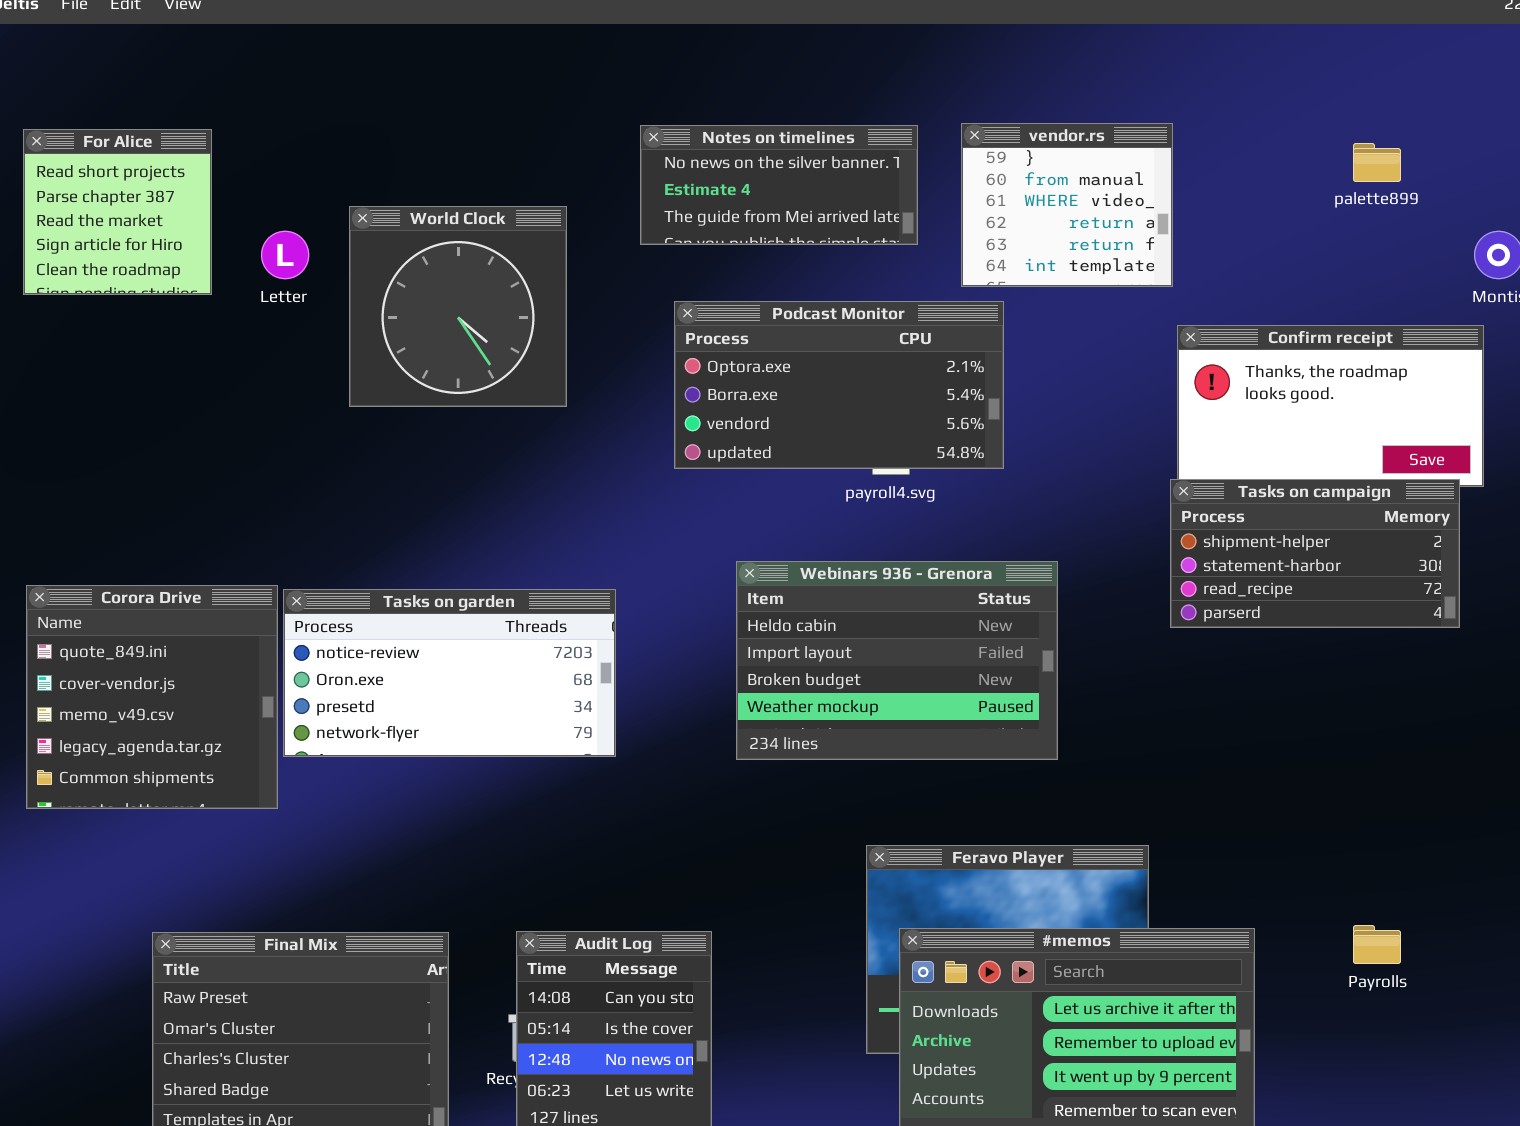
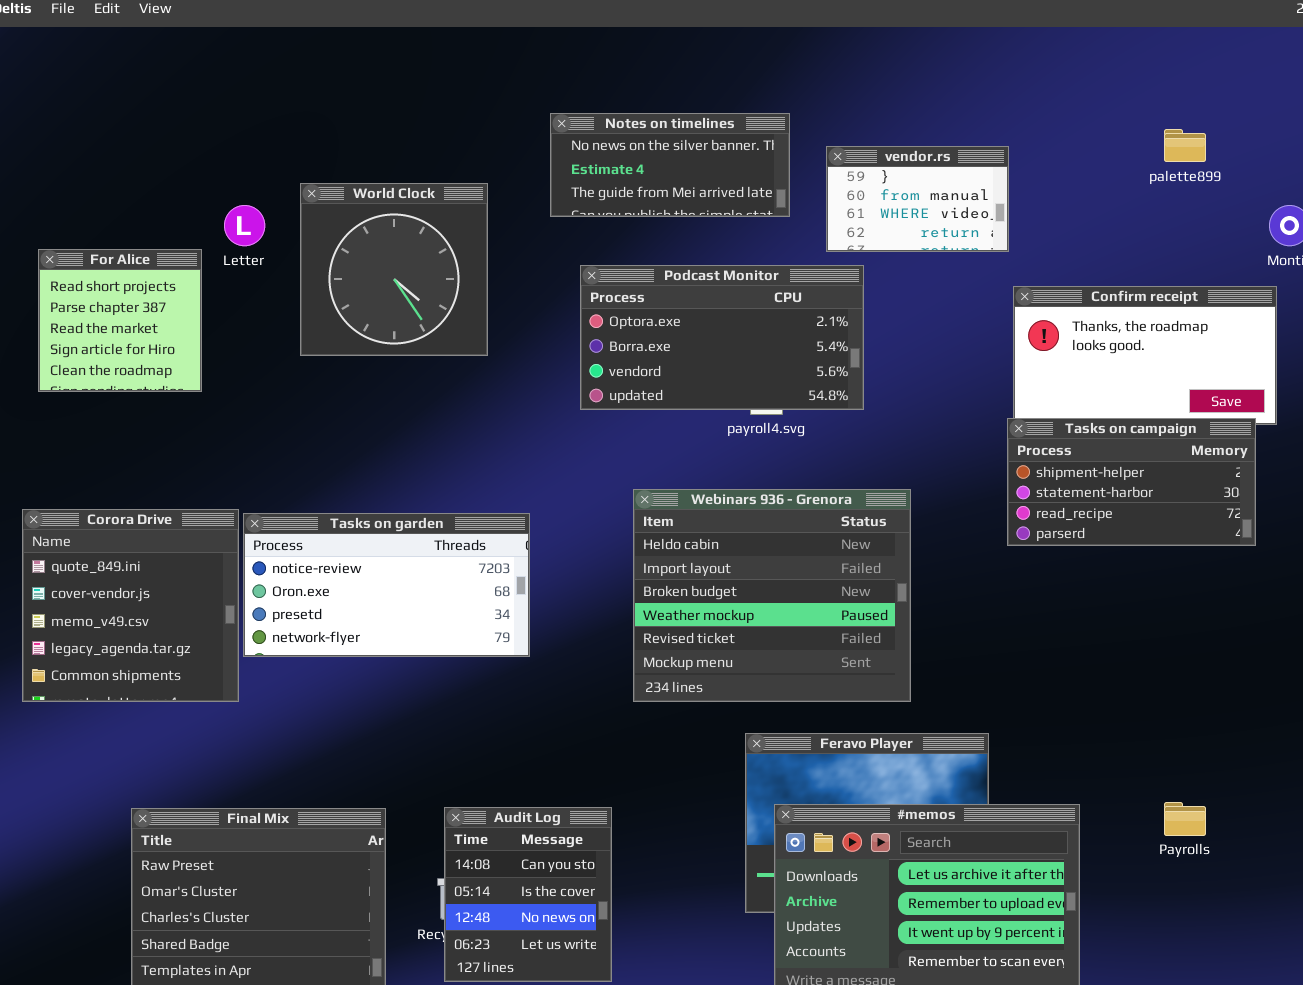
vendor.rs: [961,123,1173,287] -> [826,146,1009,252], resized
For Alice: [23,129,212,295] -> [38,249,202,392], moved
Webinars 936 - Grenora: [736,561,1058,760] -> [633,489,911,702], resized

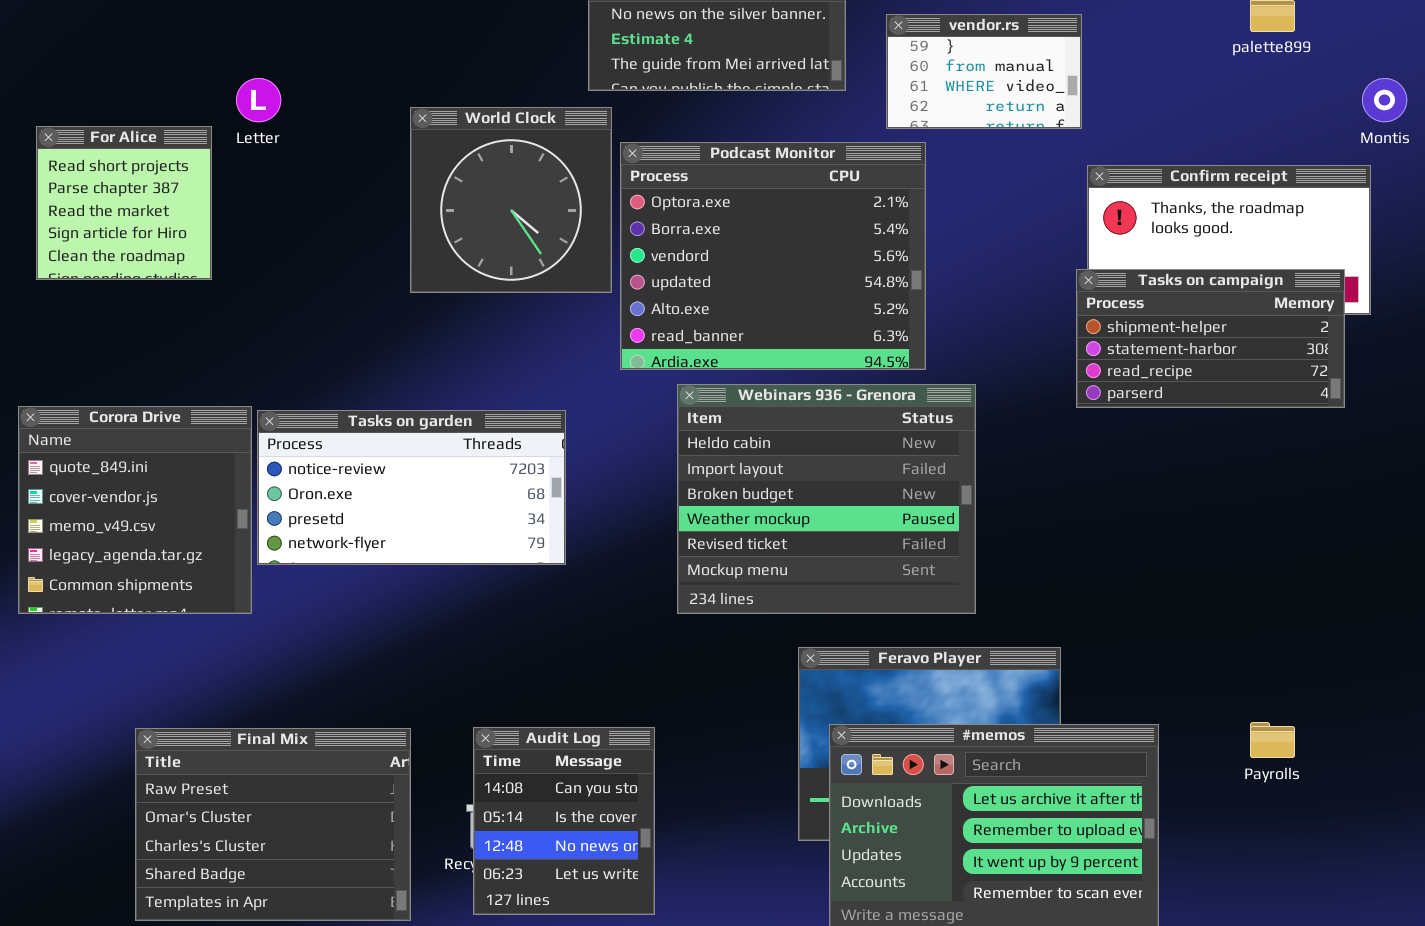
World Clock: [300,183,488,356] -> [410,107,612,293], moved
Podcast Monitor: [580,265,864,410] -> [620,142,926,370], resized
Tasks on campaign: [1007,418,1256,546] -> [1076,269,1345,408], moved

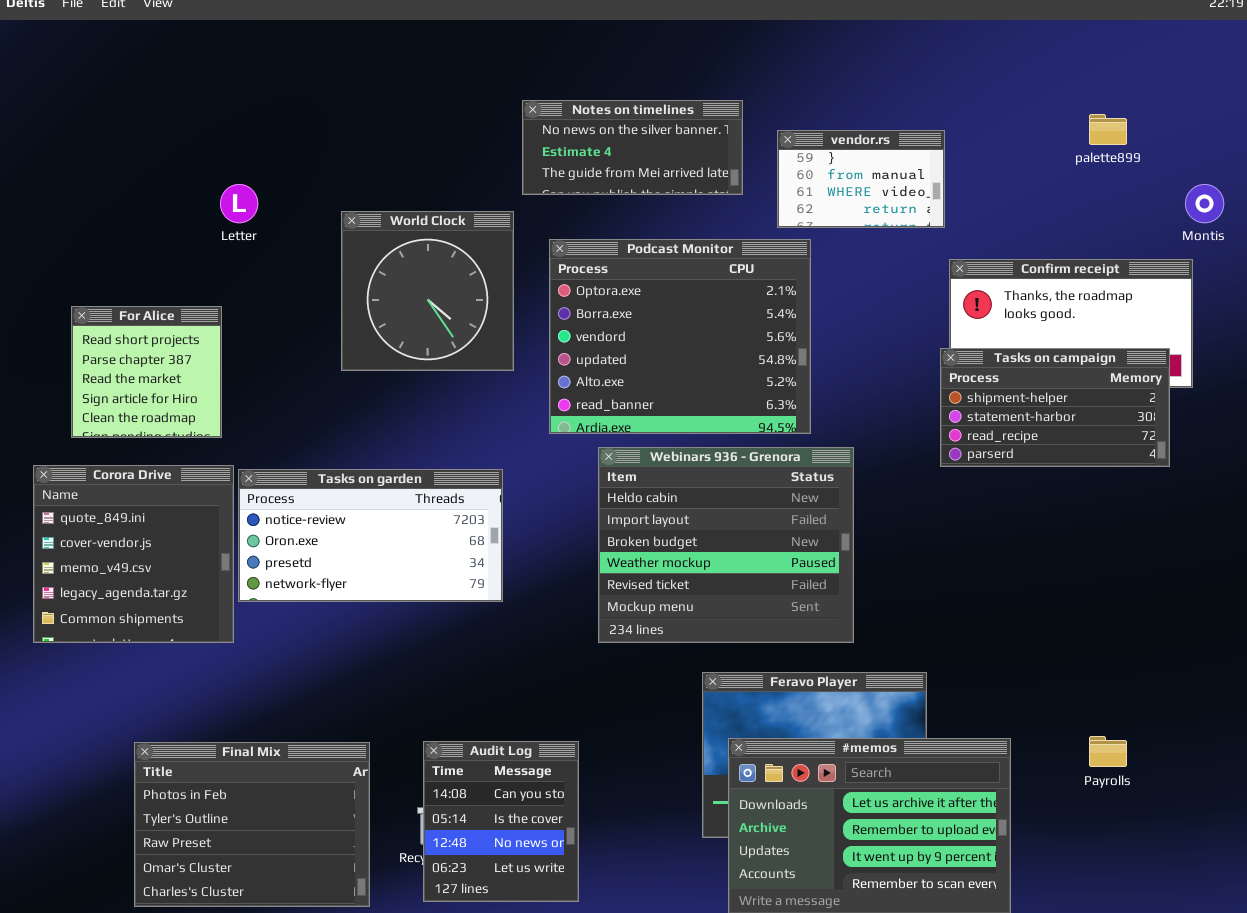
World Clock: [410,107,612,293] -> [341,211,514,371], moved
For Alice: [36,126,212,280] -> [71,306,222,438], moved
Final Mix: [135,728,411,921] -> [134,742,370,907], scrolled up 2 rows

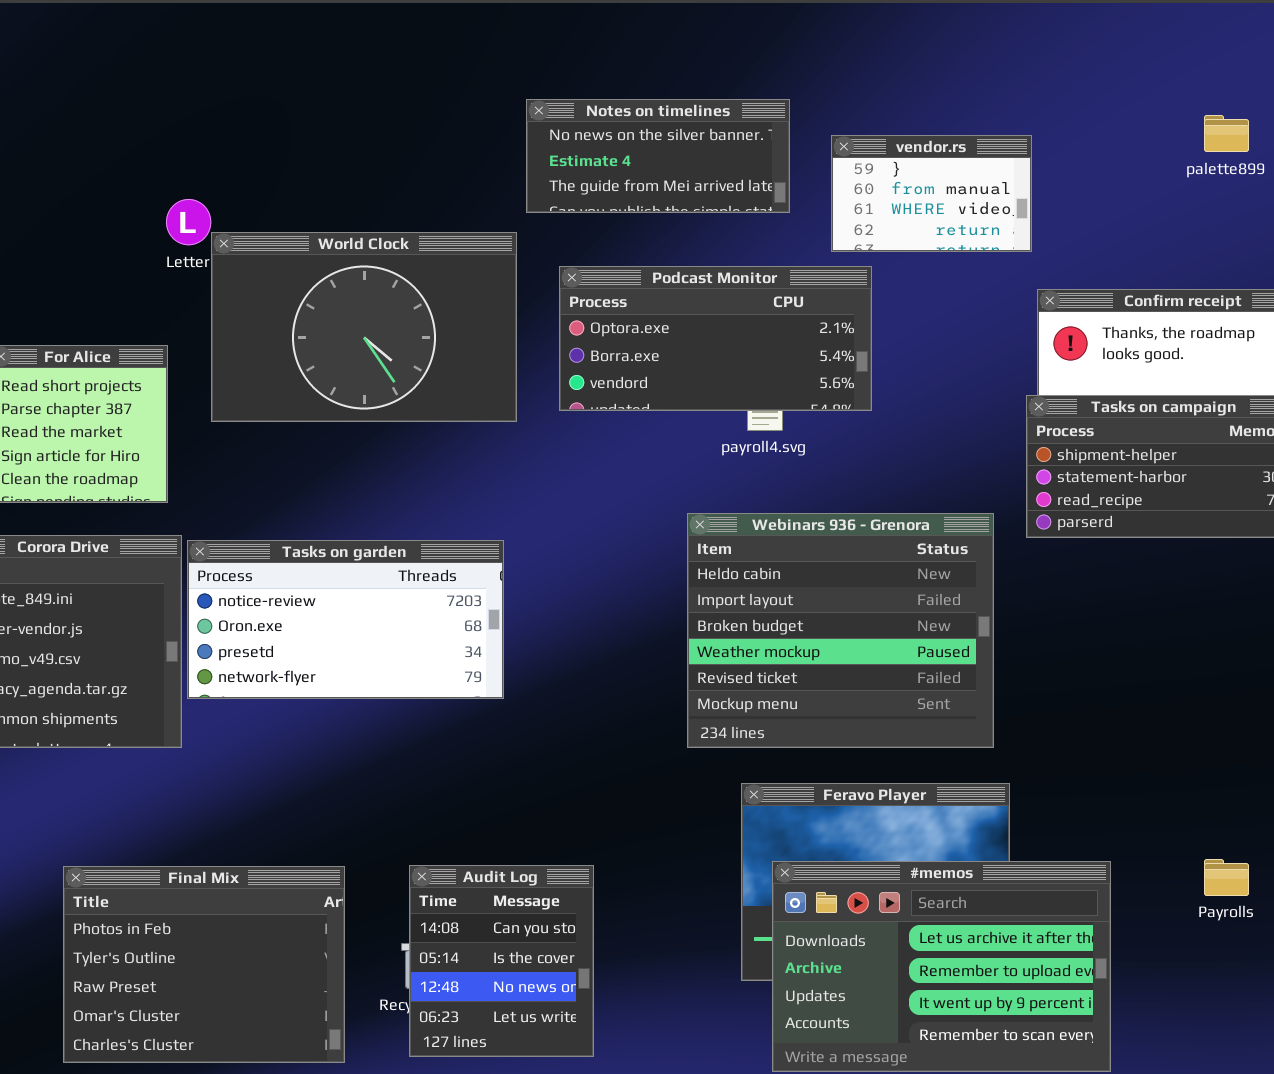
World Clock: [341,211,514,371] -> [211,232,517,422], resized
Podcast Monitor: [549,239,811,434] -> [559,266,872,411], resized
Webinars 936 - Grenora: [598,447,854,643] -> [687,513,994,748], moved

